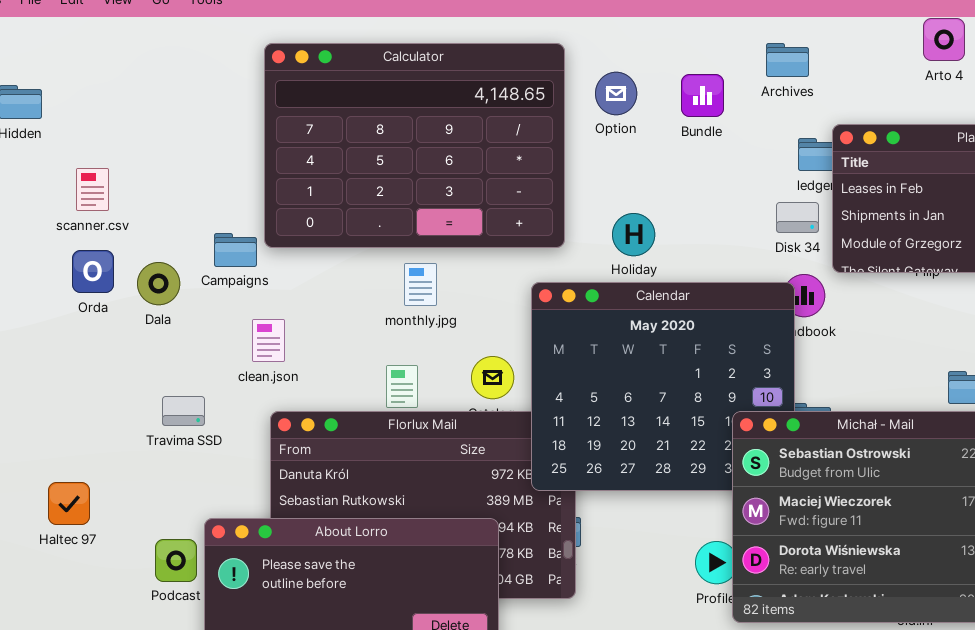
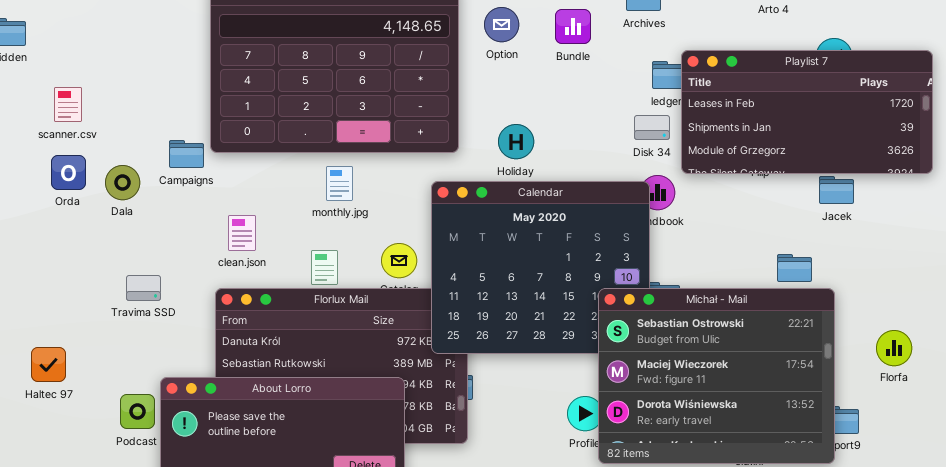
clean.json: [252,319,285,362] -> [228,215,256,251], moved

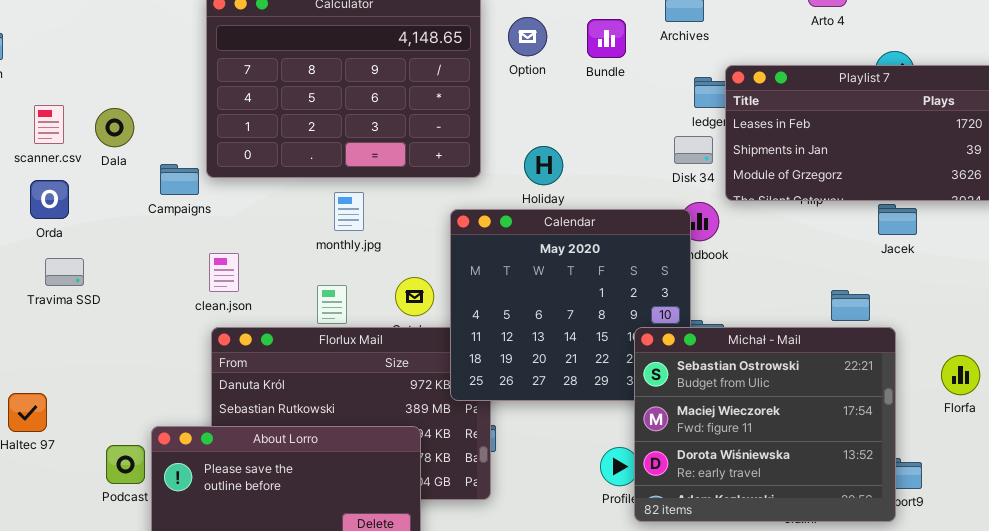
Dala: [105,165,140,200] -> [95,108,134,147], moved
clean.json: [228,215,256,251] -> [209,253,239,292], moved
Travima SSD: [126,275,161,301] -> [45,258,84,286], moved
Florfa: [876,330,912,366] -> [941,355,980,395], moved

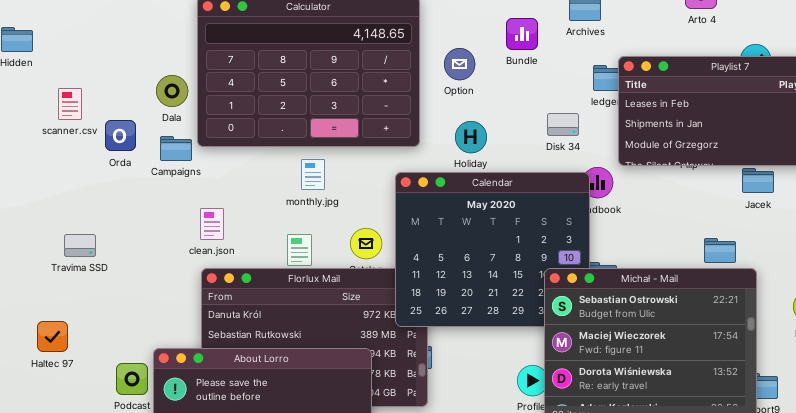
Option: [508,17,547,56] -> [444,48,475,80], moved
Dala: [95,108,134,147] -> [156,75,188,107], moved
Disk 34: [674,136,713,164] -> [547,113,579,136], moved
Orda: [30,180,69,219] -> [105,120,136,151], moved
Travima SSD: [45,258,84,286] -> [64,234,96,257], moved

